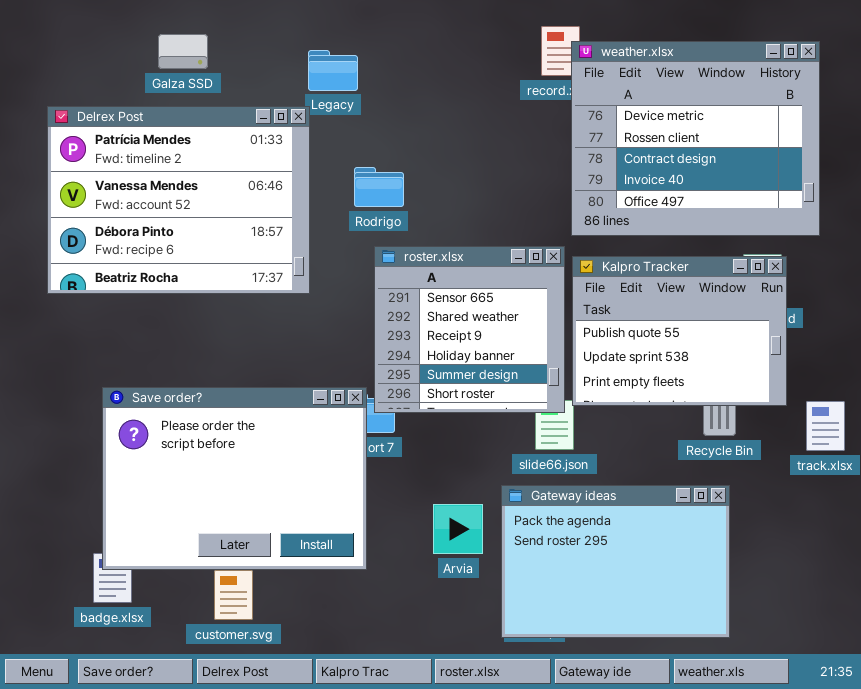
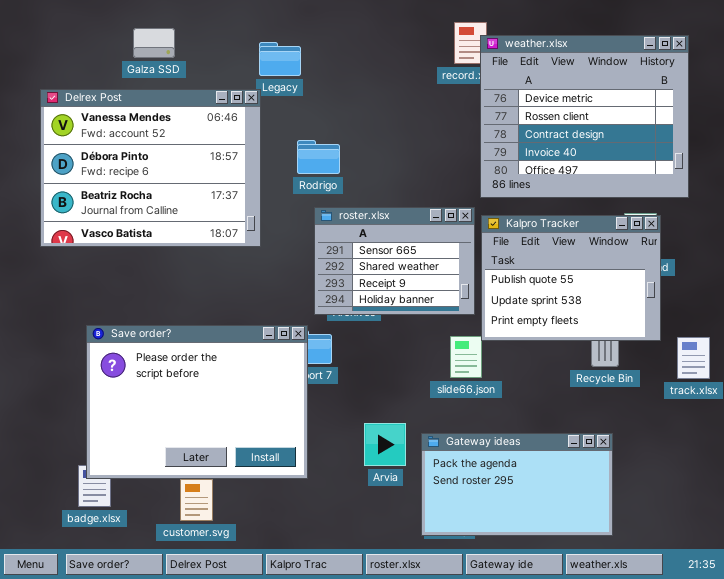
Delrex Post: [47,106,310,294] -> [40,89,261,247], scrolled down 1 row
roster.xlsx: [374,246,565,413] -> [314,207,475,315], resized
Gateway ideas: [501,485,730,638] -> [421,433,613,536], resized

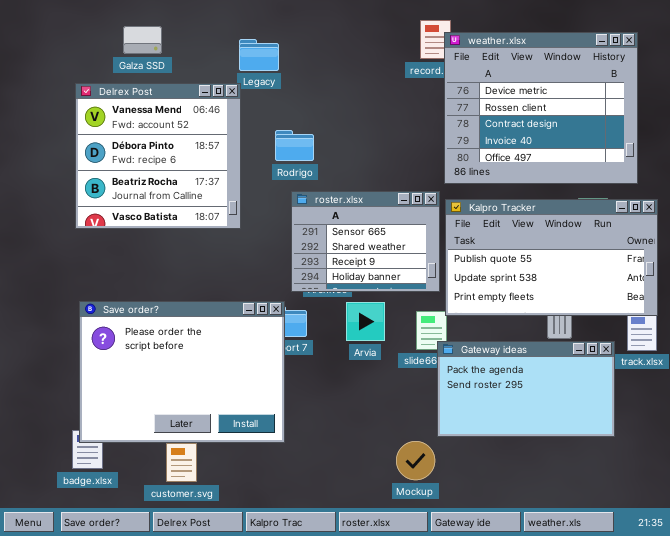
Delrex Post: [40,89,261,247] -> [75,83,241,229], resized
Kalpro Tracker: [481,215,661,341] -> [445,199,658,316], resized
Arvia: [364,423,406,466] -> [346,302,385,341], moved
Gateway ideas: [421,433,613,536] -> [437,341,615,437], moved

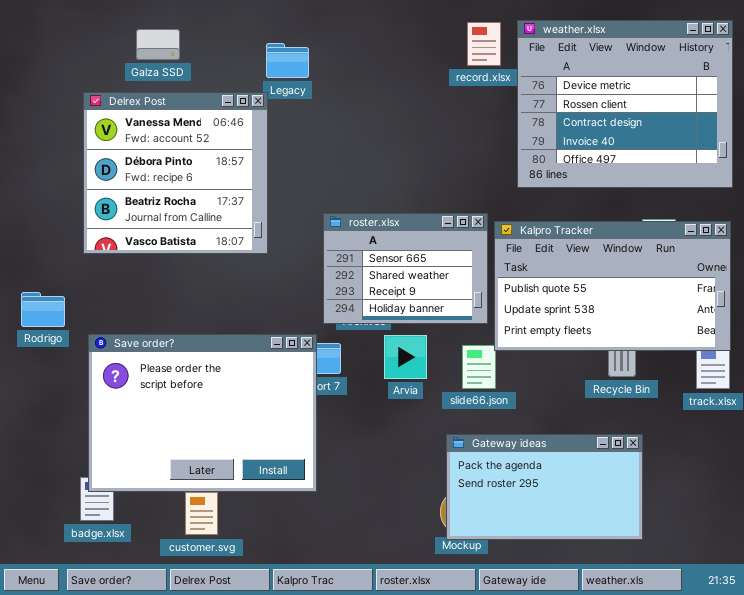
weather.xlsx: [444,32,638,184] -> [517,20,733,188], moved
Rodrigo: [275,130,314,161] -> [21,292,65,327], moved
Gateway ideas: [437,341,615,437] -> [446,434,643,540], moved

